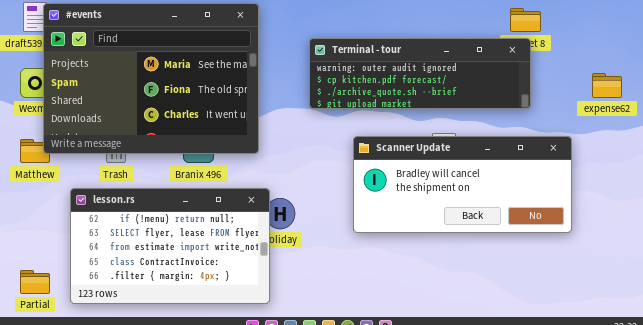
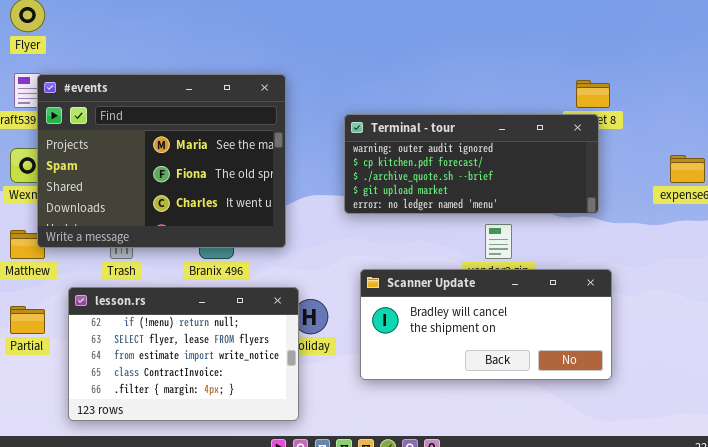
Terminal - tour: [309,38,531,109] -> [344,114,599,214], resized
Scanner Update: [353,136,572,233] -> [360,269,612,380], moved
Partial: [20,270,50,294] -> [10,306,45,334], moved

